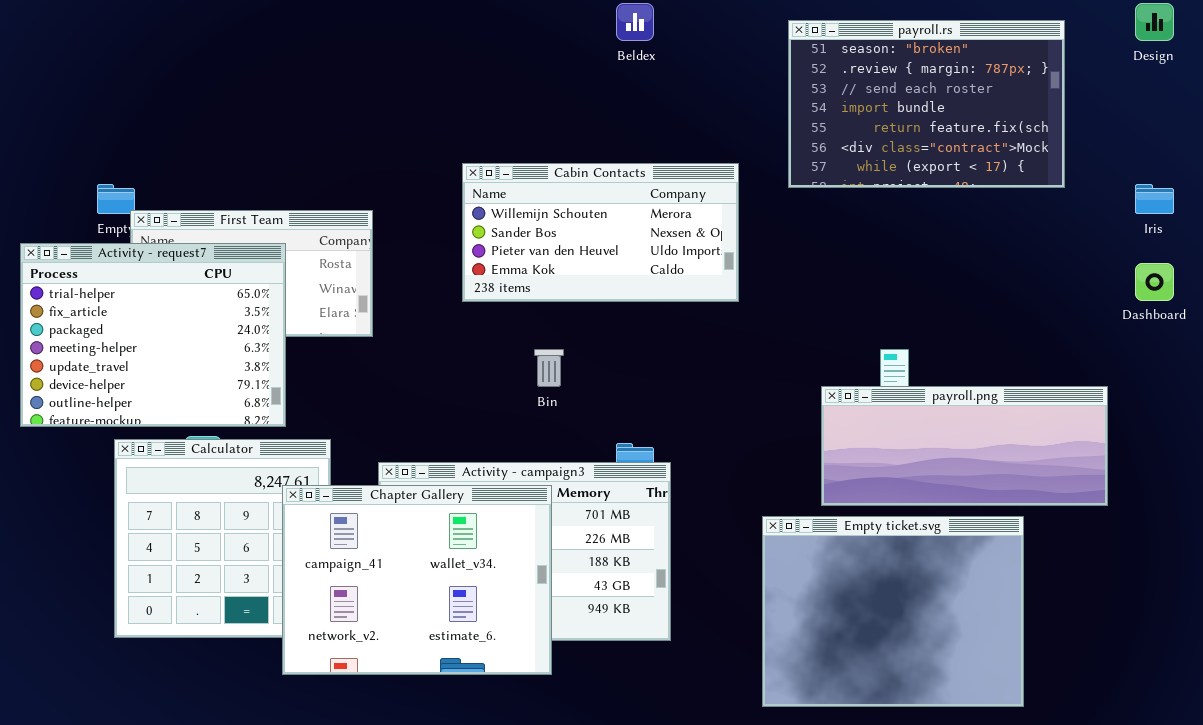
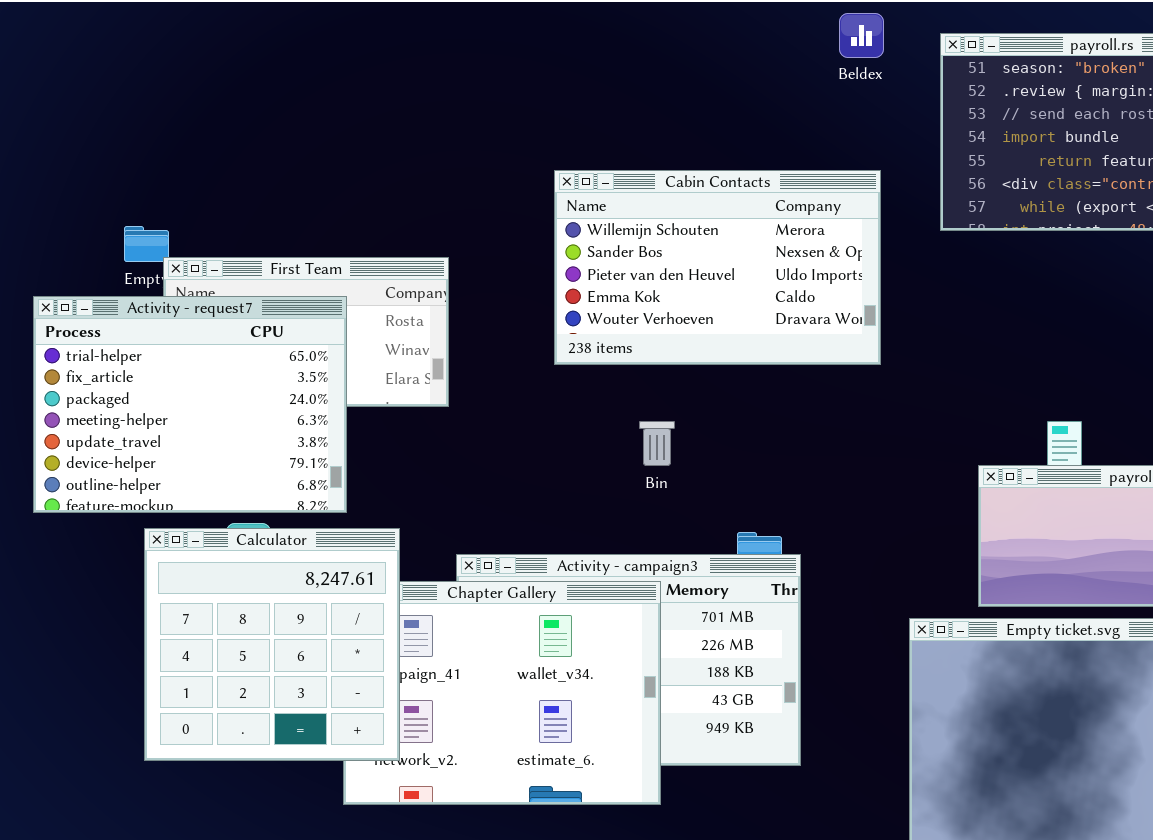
Beldex: [616,3,654,41] -> [839,13,884,58], moved
Cabin Contacts: [462,163,739,302] -> [554,170,881,365], resized
Calculator: [114,439,331,638] -> [144,528,400,761], raised

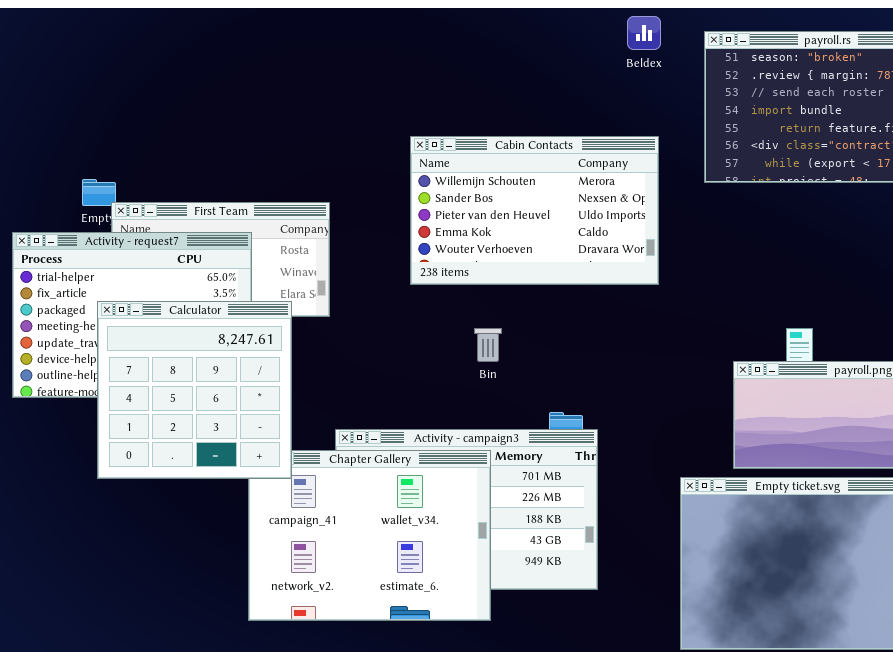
Calculator: [144,528,400,761] -> [97,301,292,479], moved

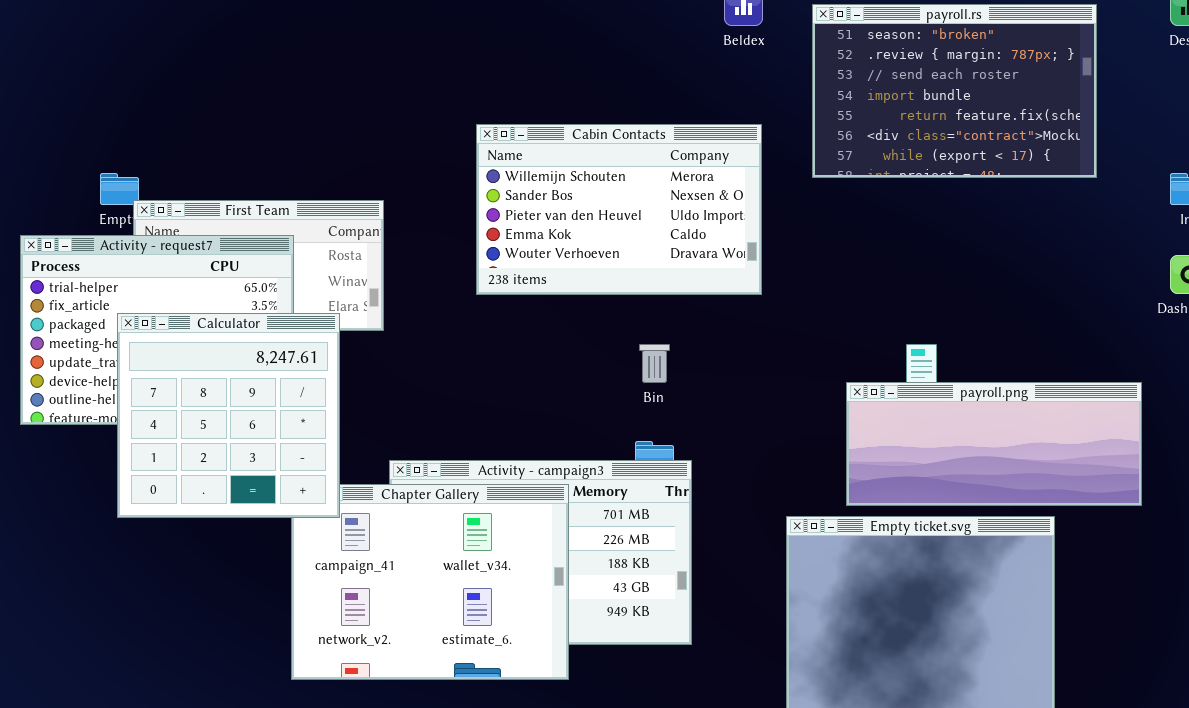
Bin: [474,328,502,362] -> [639,344,670,383], moved

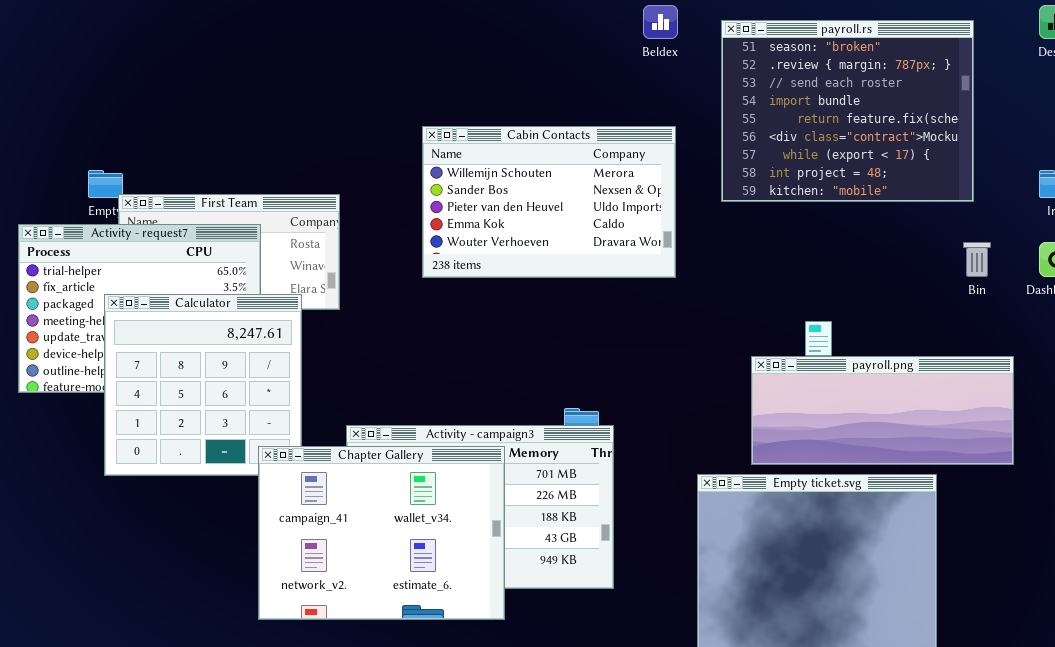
payroll.rs: [812,4,1097,178] -> [721,20,974,202], resized
Bin: [639,344,670,383] -> [963,242,991,277], moved
Chapter Gallery: [291,484,569,680] -> [258,446,505,620], raised

